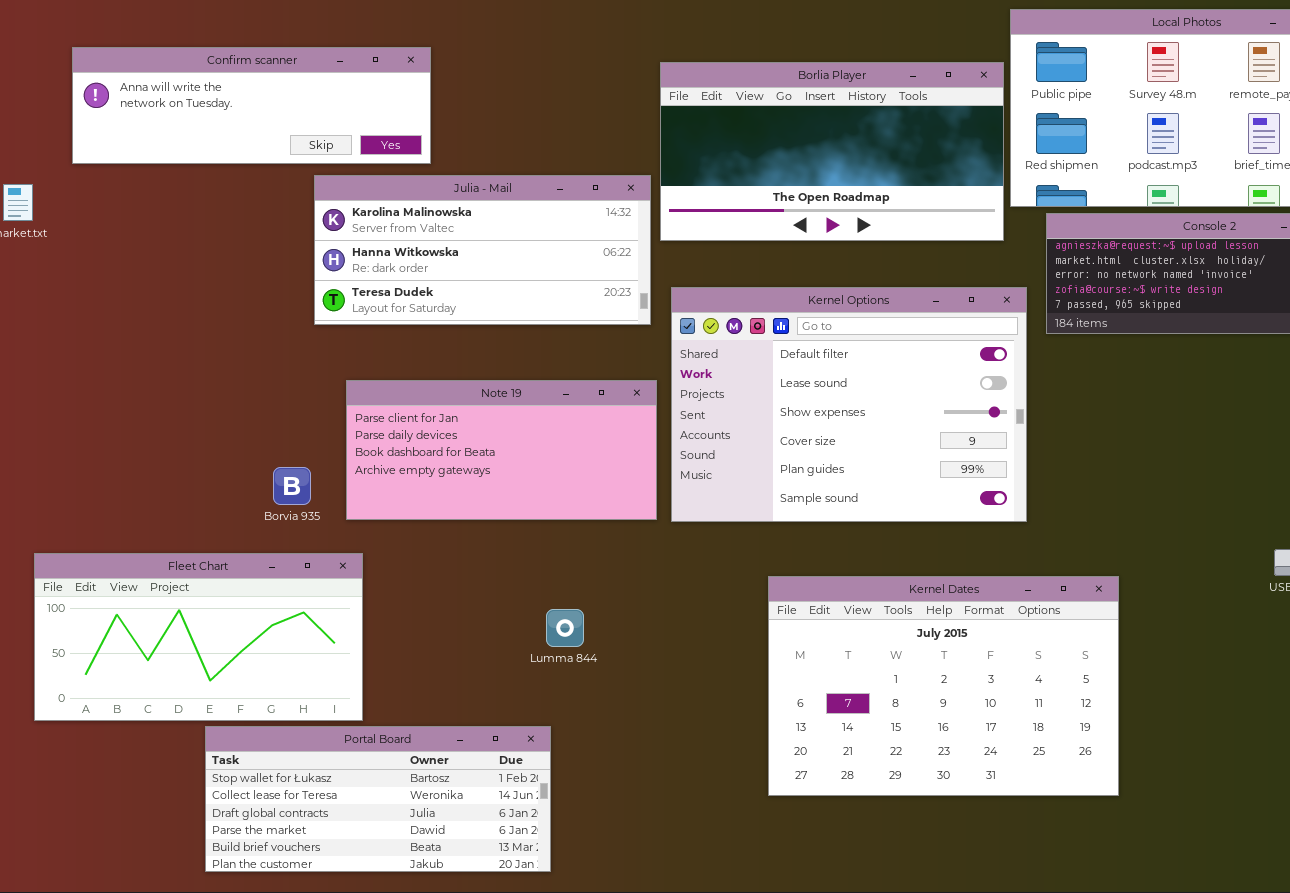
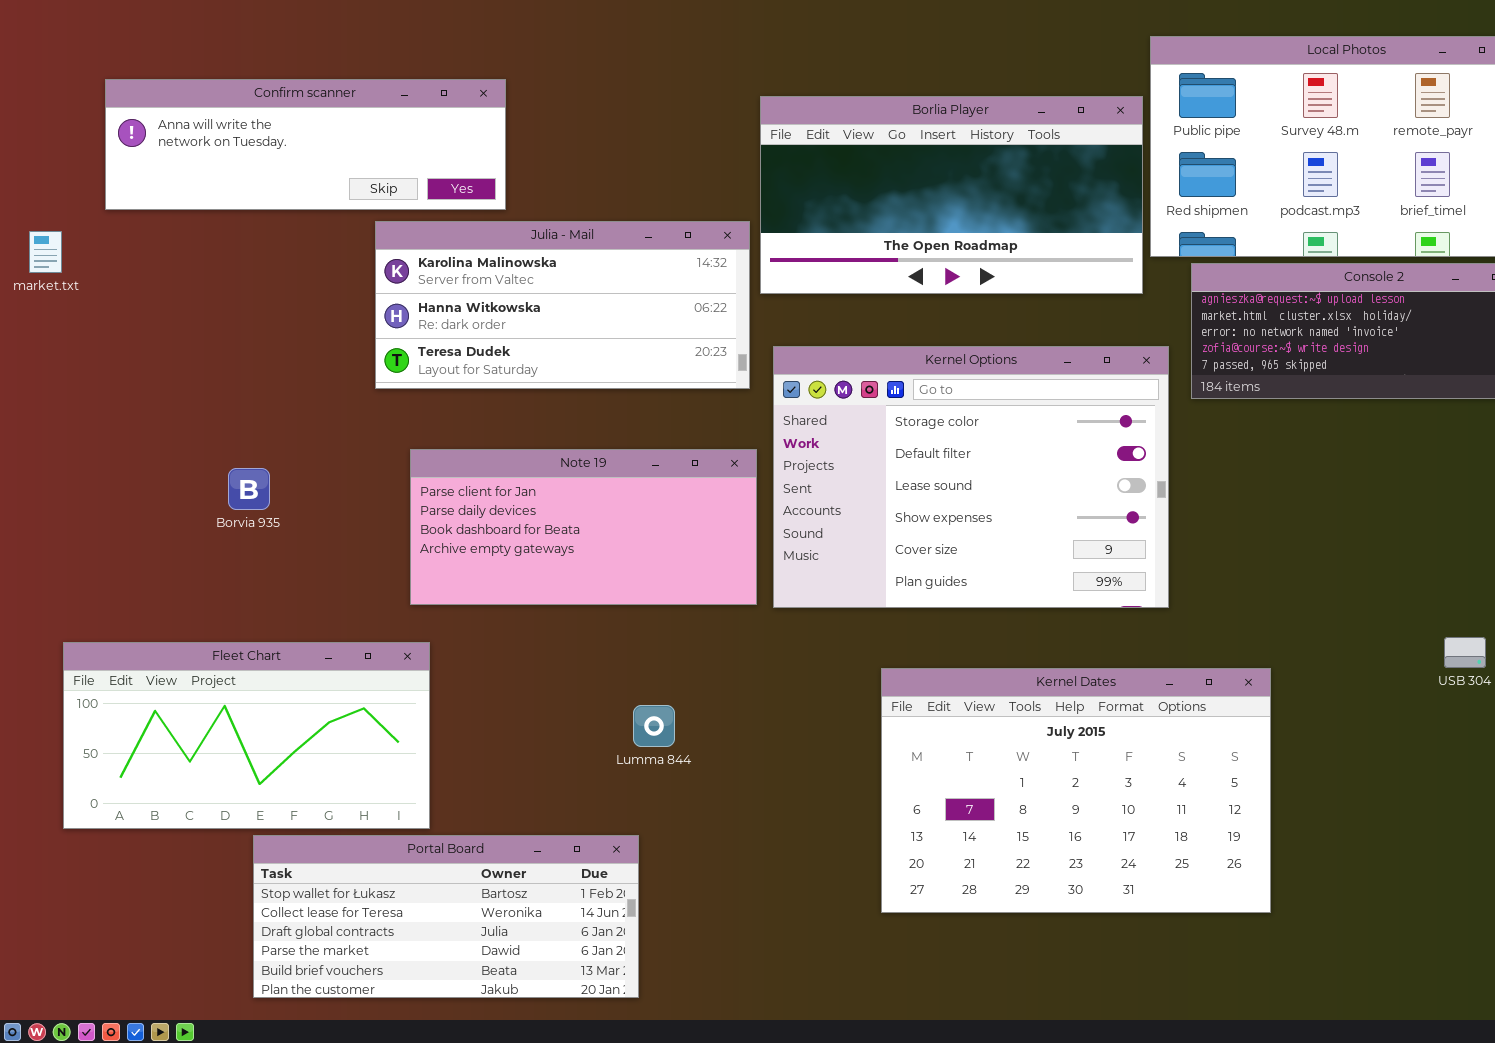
Kernel Options: [671,287,1027,522] -> [773,346,1169,608], scrolled up 1 row
Borvia 935: [273,467,311,505] -> [228,468,270,510], moved

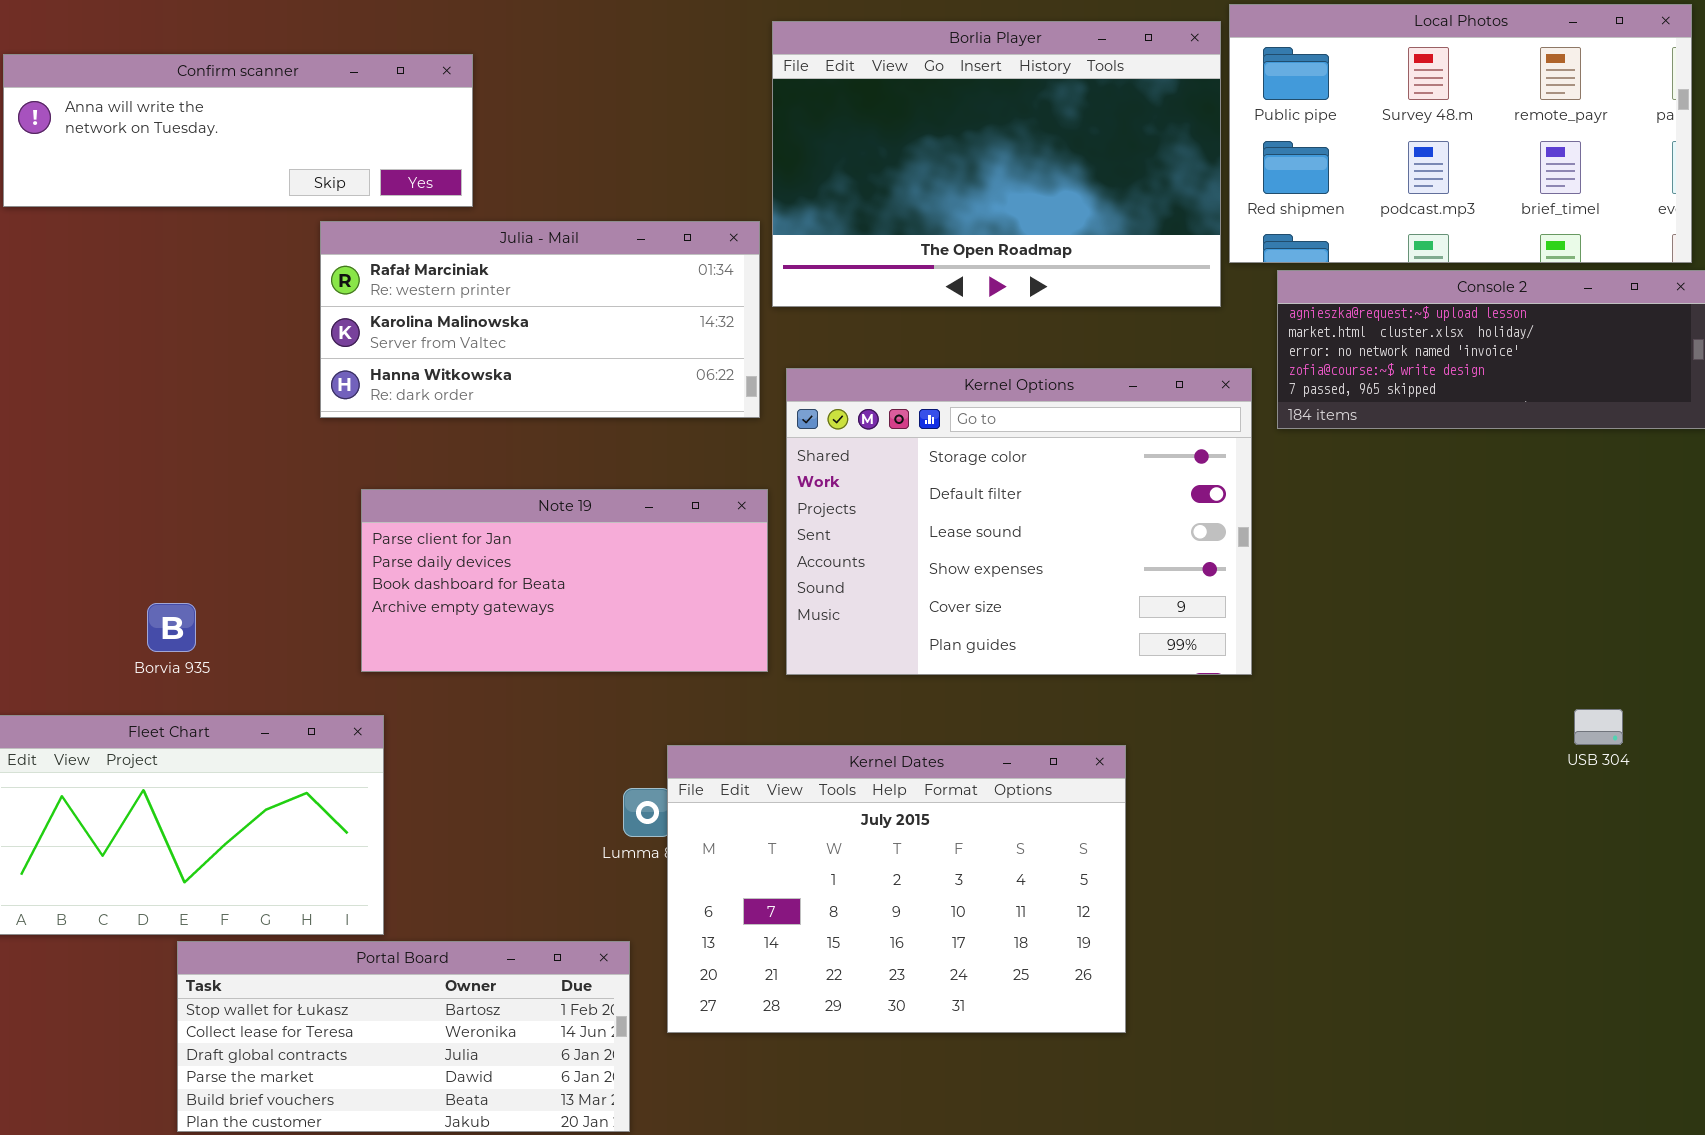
Borlia Player: [760,96,1143,294] -> [772,21,1221,307], resized
Julia - Mail: [375,221,750,389] -> [320,221,760,418], scrolled up 1 row
Borvia 935: [228,468,270,510] -> [147,603,196,652], moved
Kernel Dates: [881,668,1271,913] -> [667,745,1126,1033], moved

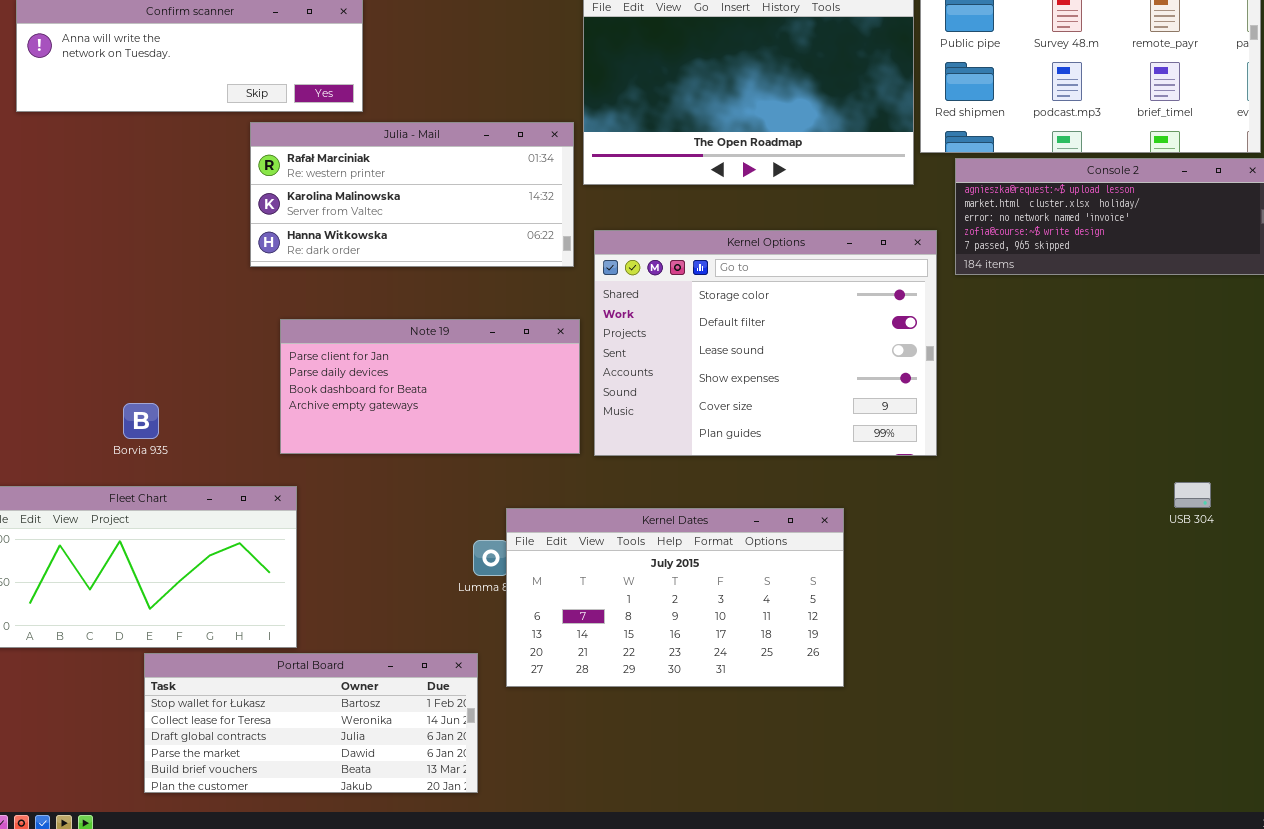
Kernel Dates: [667,745,1126,1033] -> [506,508,844,687], resized

